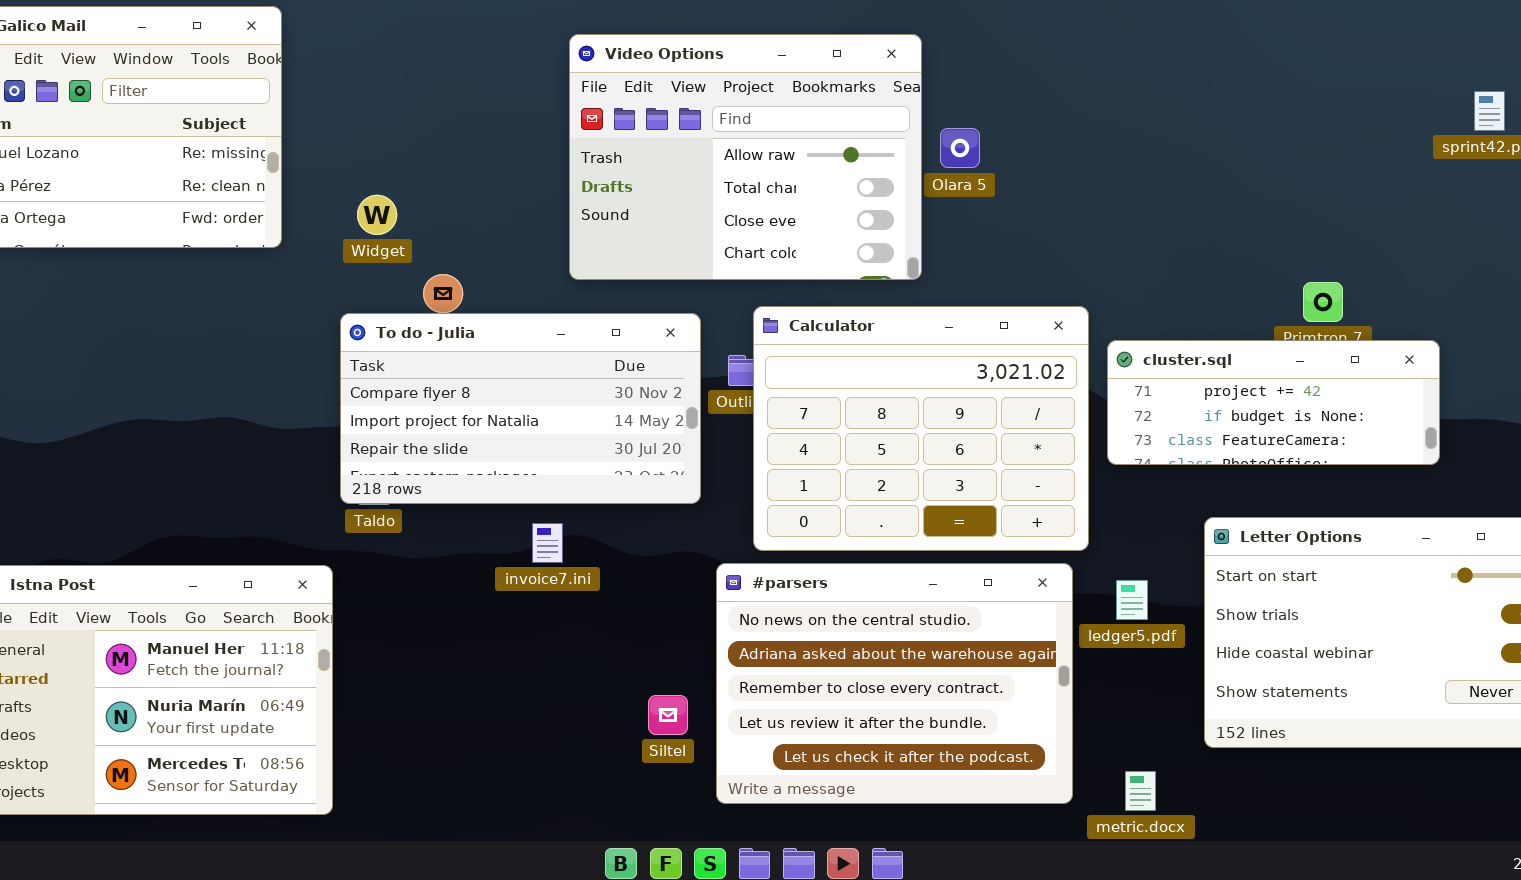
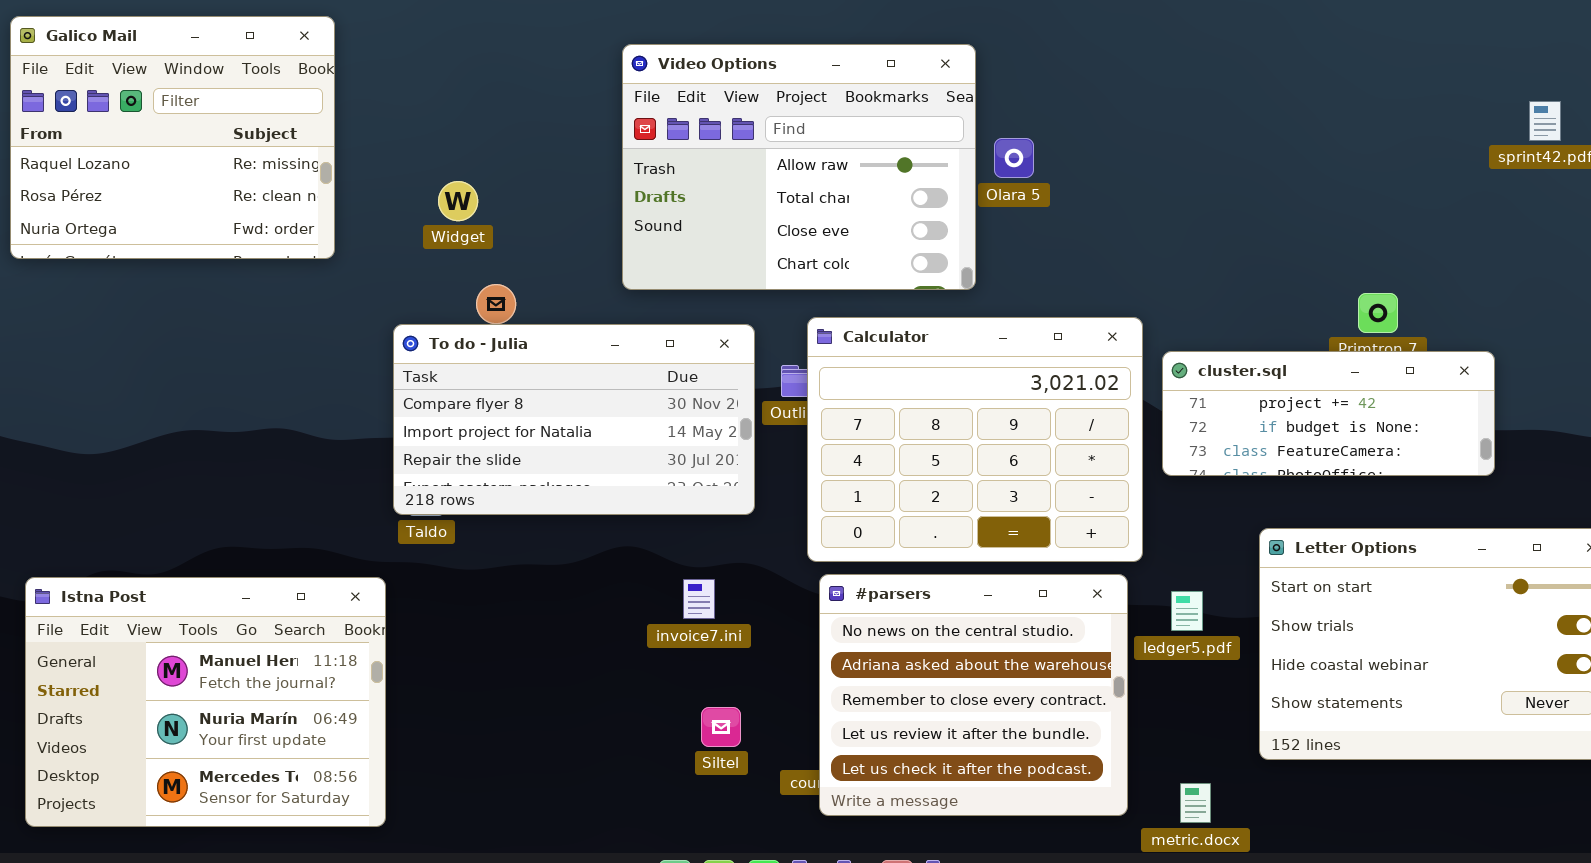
Widget: [357,195,397,235] -> [438,181,478,221], moved
invoice7.ini: [532,523,563,563] -> [683,579,715,619], moved
#parsers: [716,563,1073,804] -> [819,574,1128,816], resized

